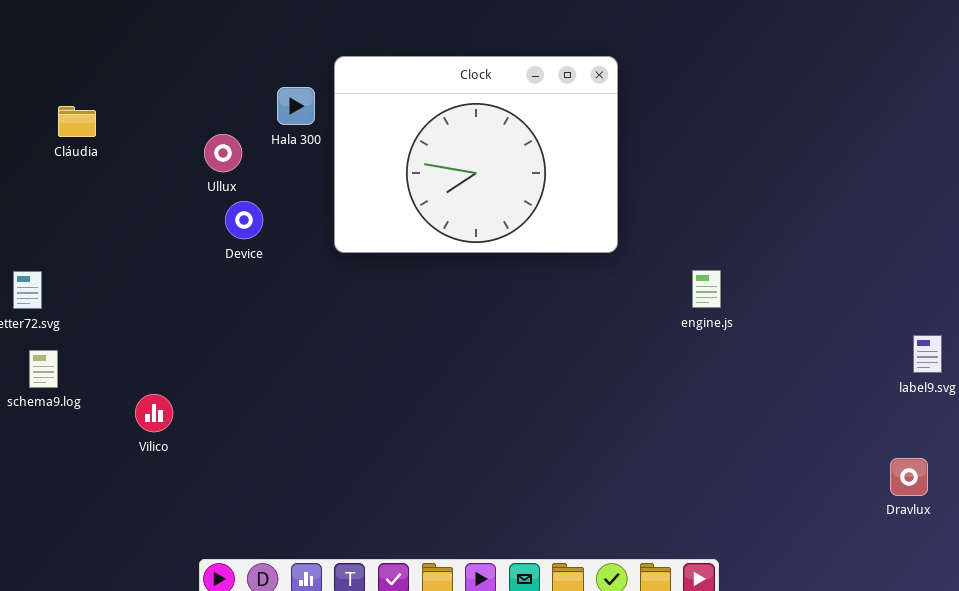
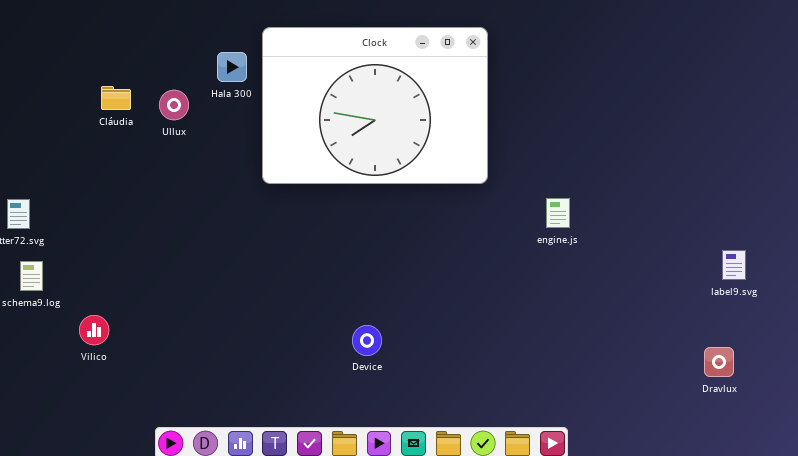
Cláudia: [58,106,96,137] -> [101,86,131,110], moved
Device: [225,201,263,239] -> [352,325,382,356], moved
Vilico: [135,394,173,432] -> [79,315,109,345], moved

